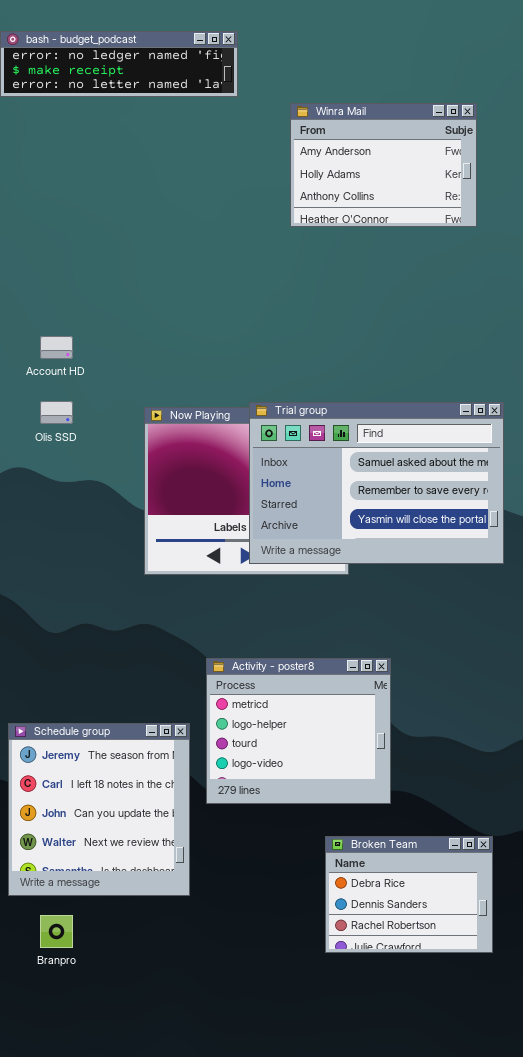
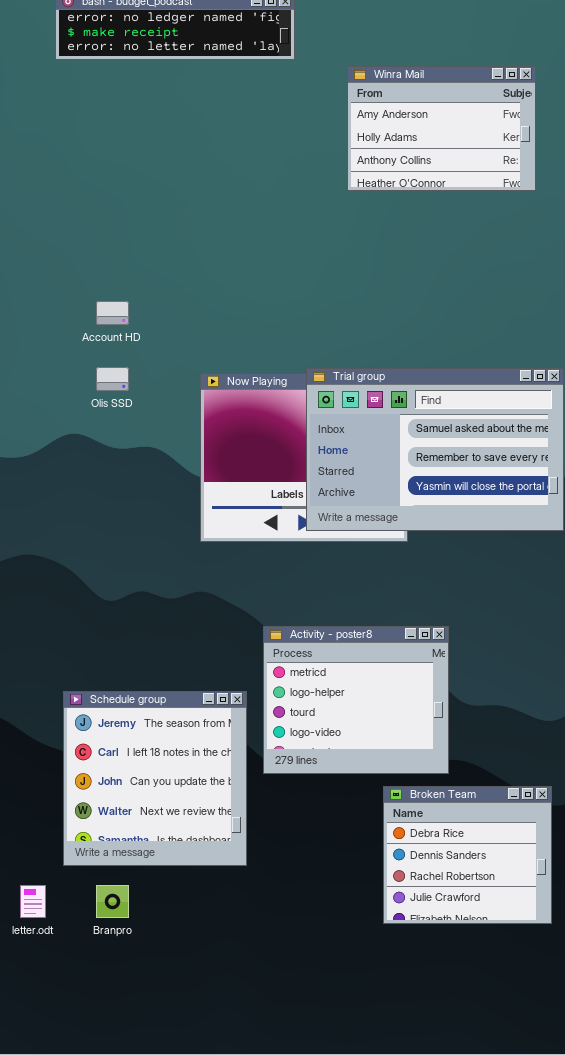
Broken Team: [325,836,493,953] -> [383,786,552,924], resized

